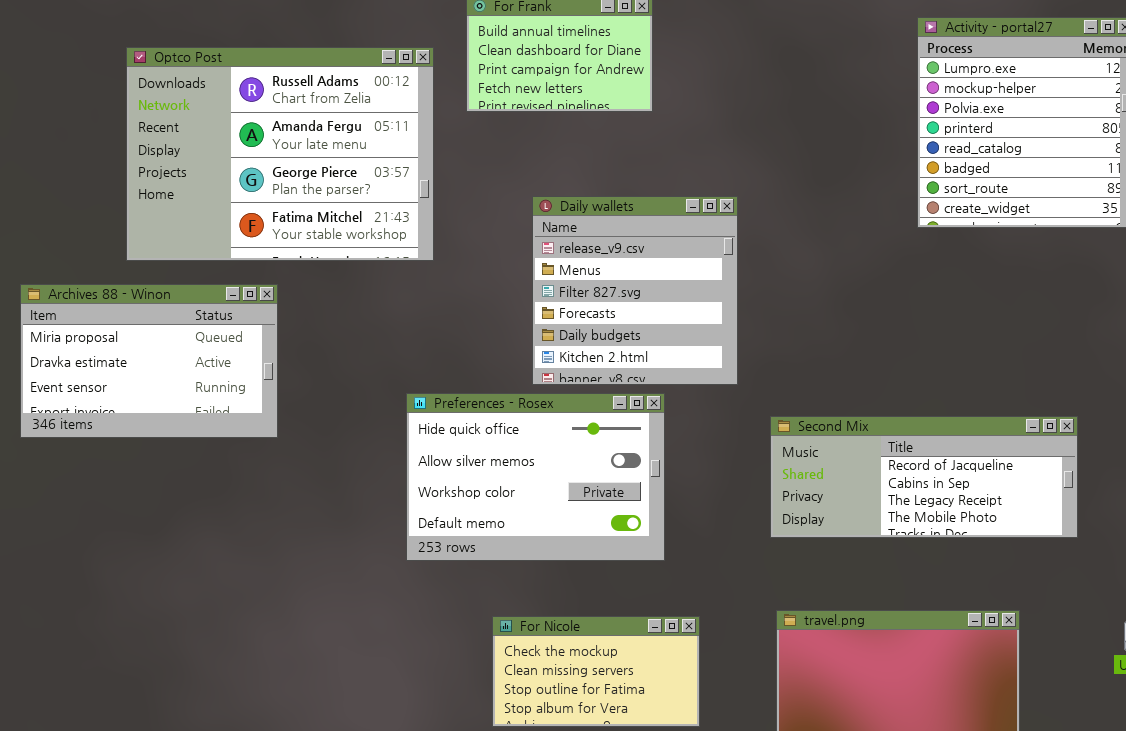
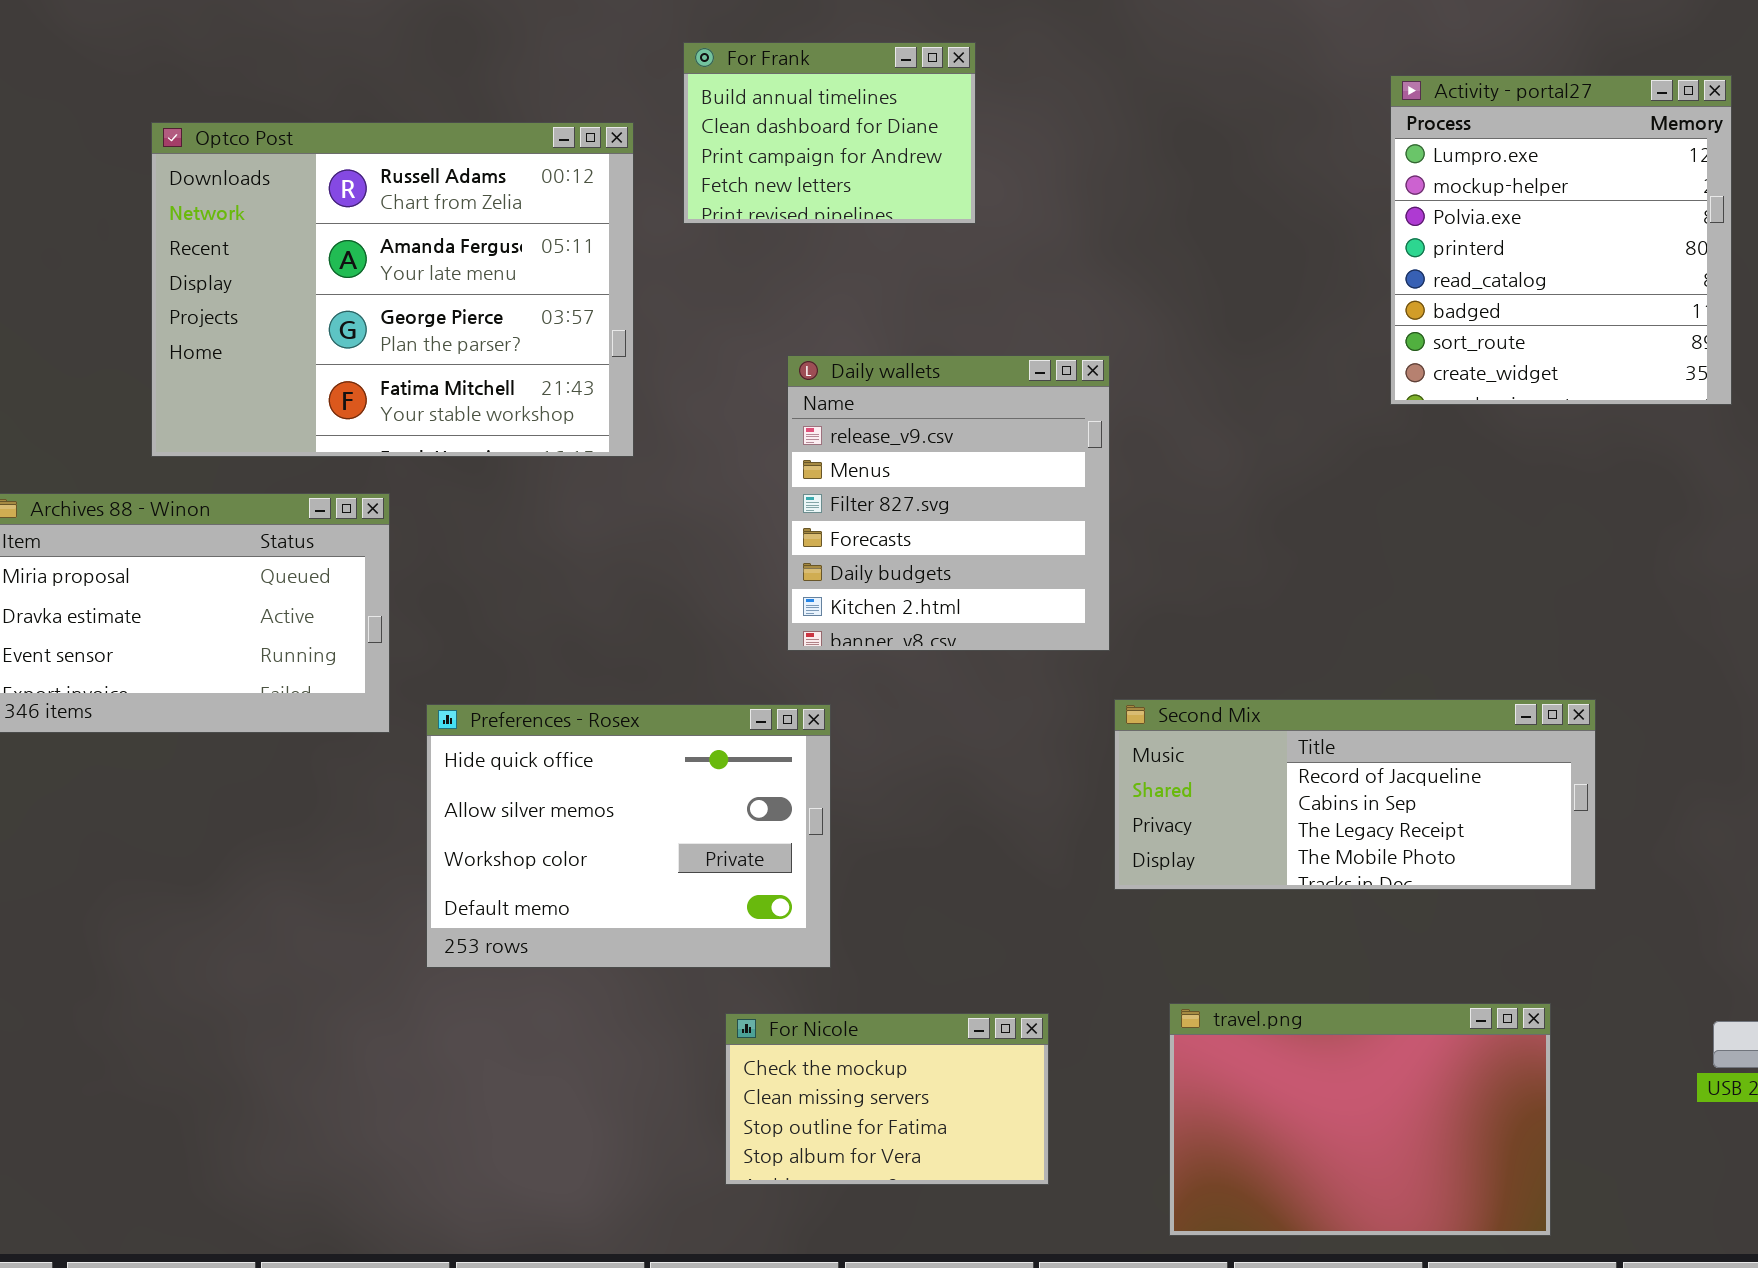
Preferences - Rosex: [406,393,665,561] -> [426,704,831,968], moved
Second Mix: [770,416,1078,538] -> [1114,699,1596,890], moved

